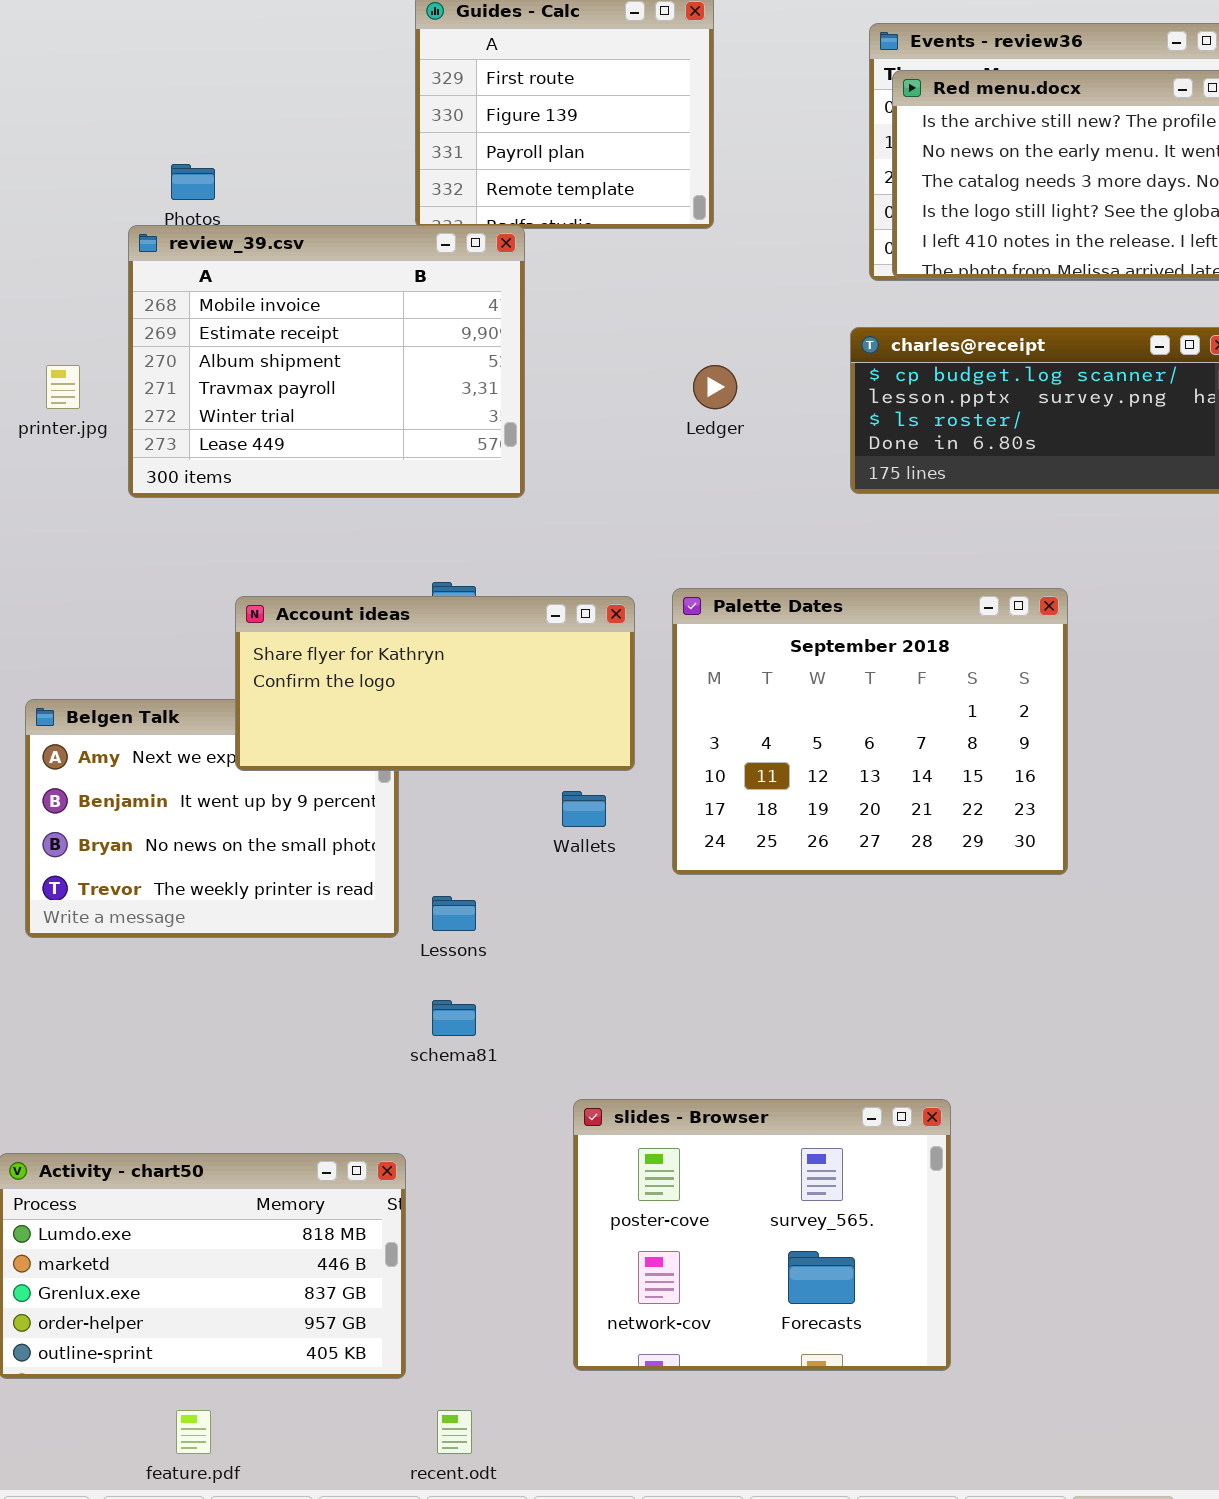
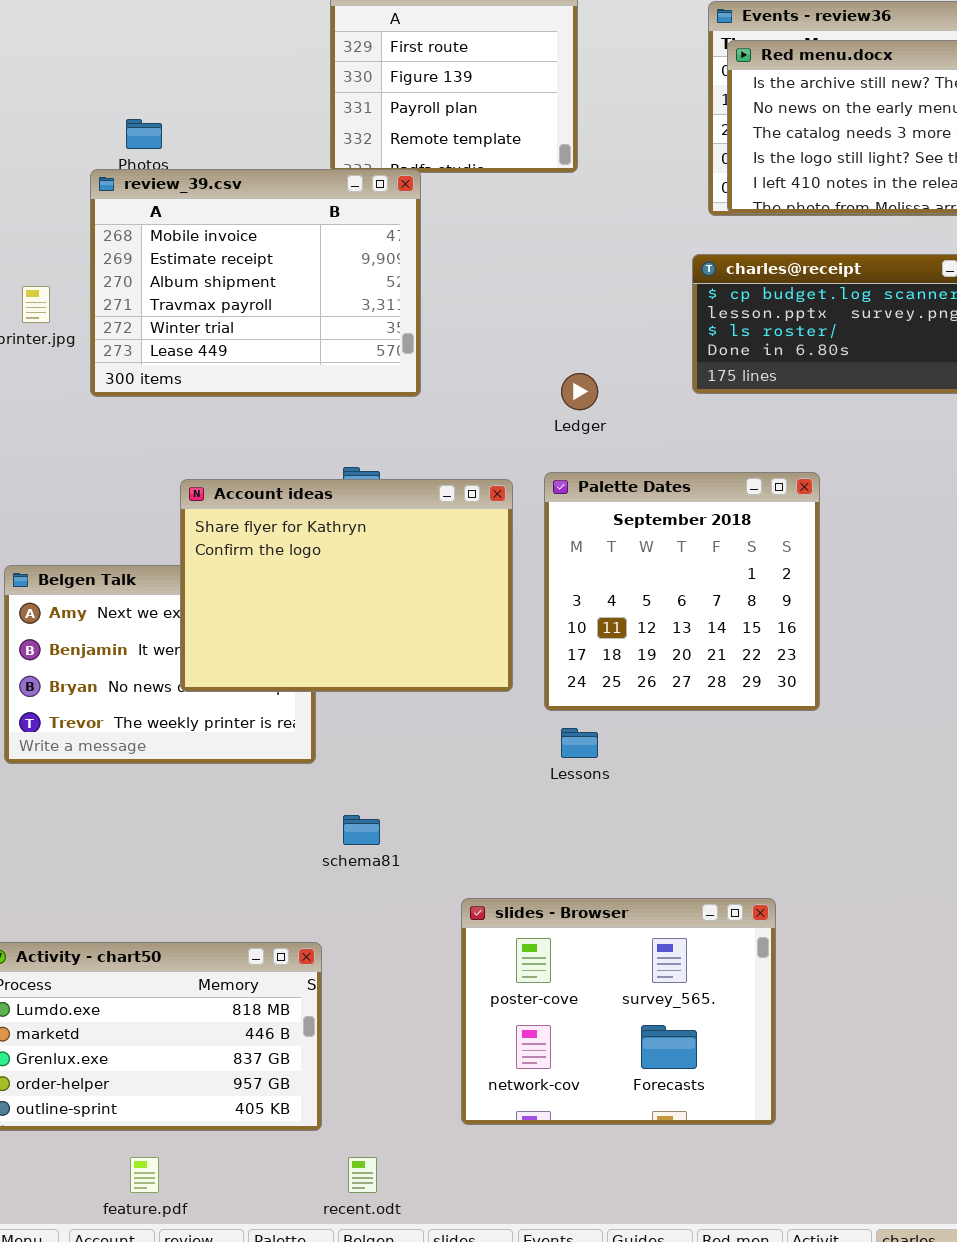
Ledger: [693,365,737,409] -> [561,373,598,410], moved
Palette Dates: [672,588,1068,875] -> [544,472,820,711], resized
Account ideas: [235,596,635,771] -> [180,479,513,692], resized
Lessons: [432,896,476,931] -> [561,728,598,758], moved

